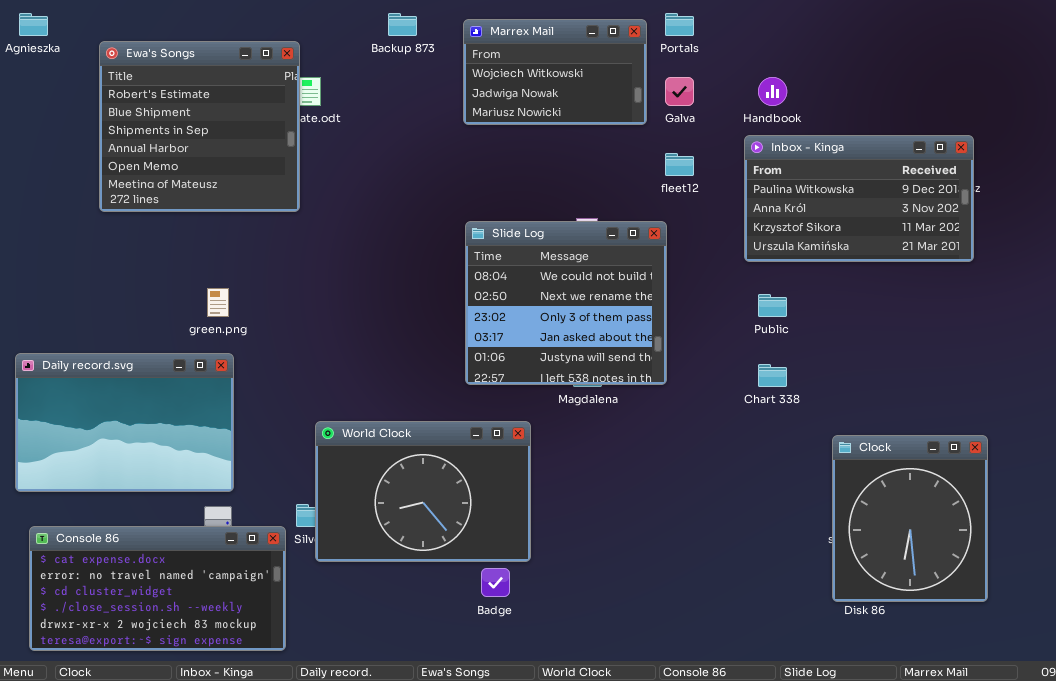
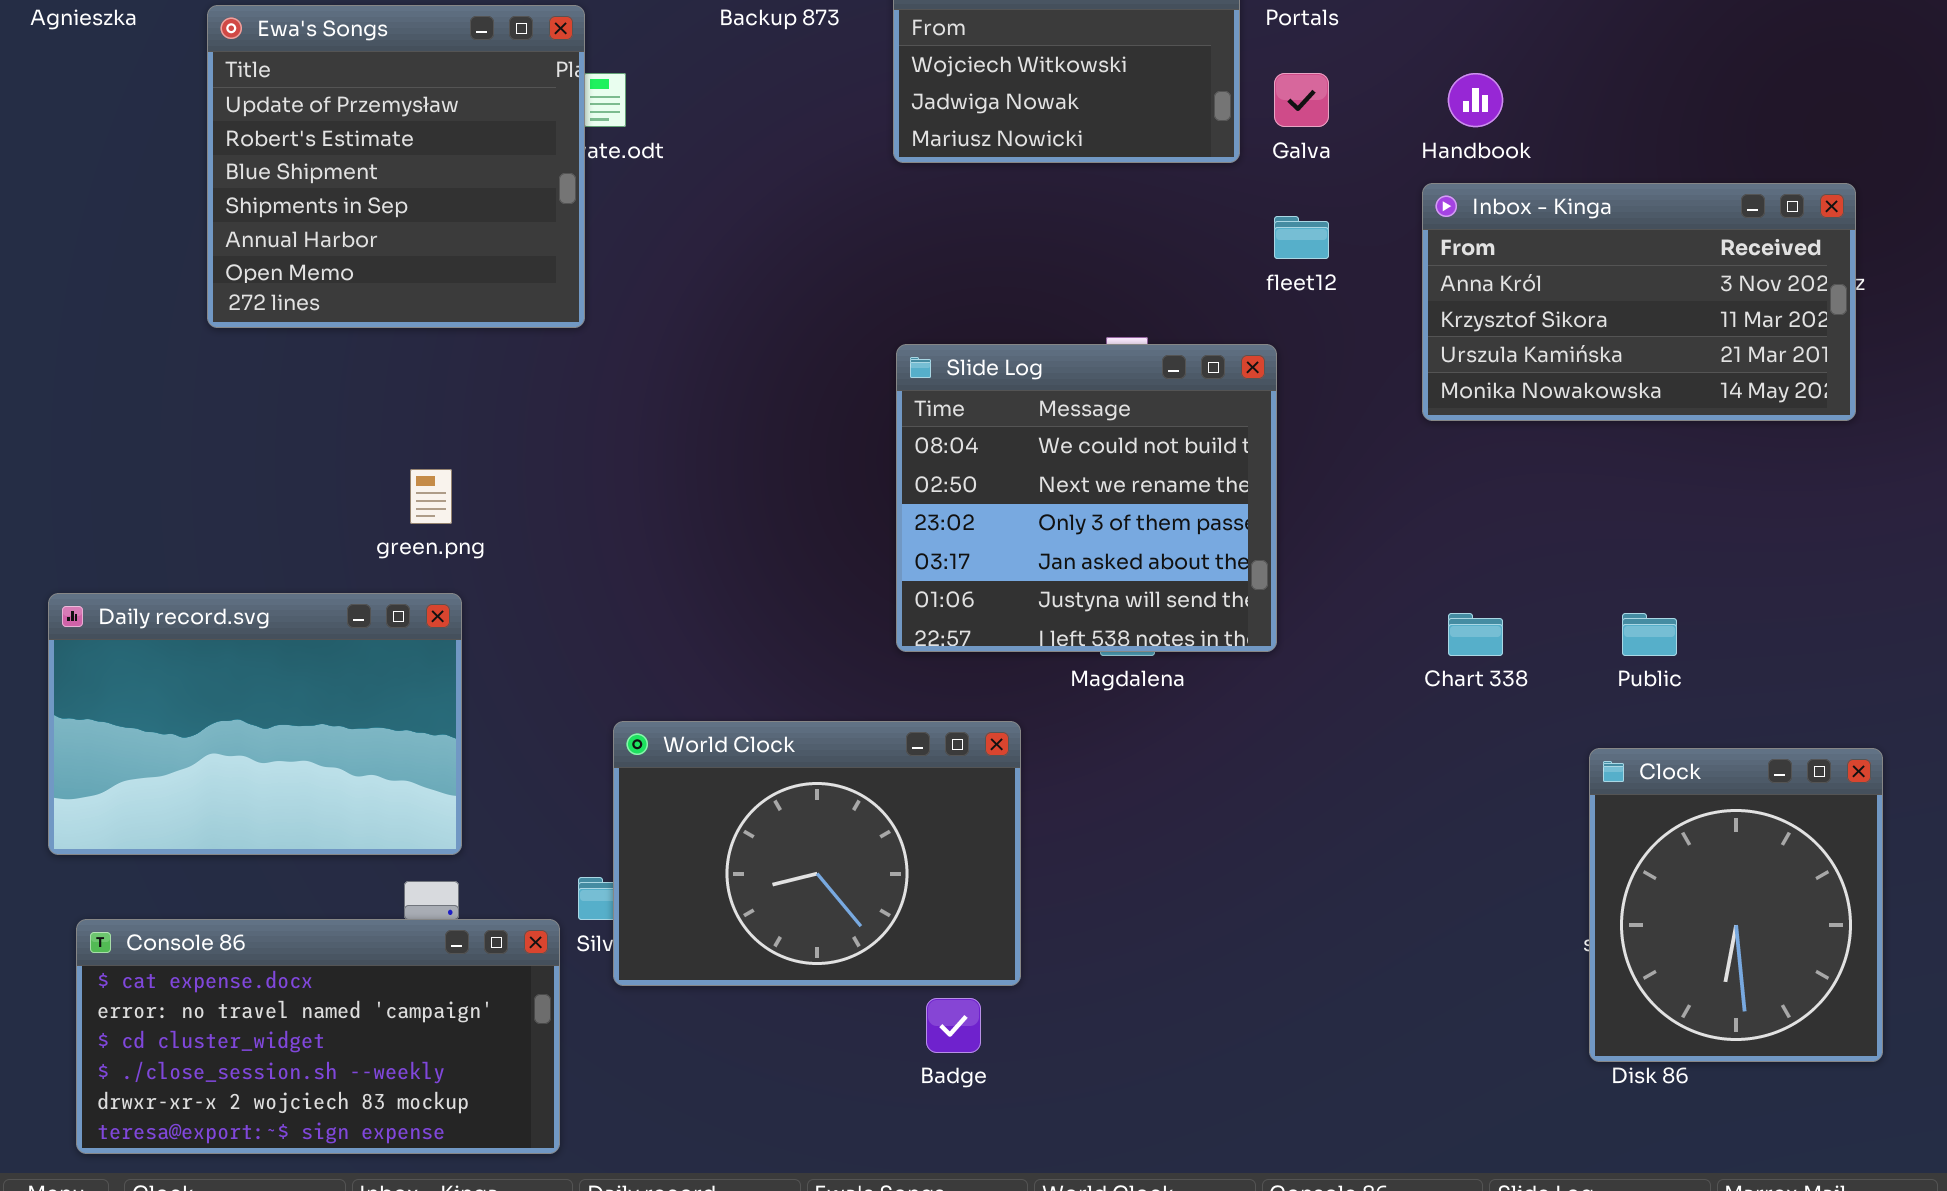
Ewa's Songs: [99,41,300,212] -> [207,5,585,328], scrolled up 1 row
Inbox - Kinga: [744,135,974,262] -> [1422,183,1856,421], scrolled down 1 row
Public: [758,294,787,317] -> [1622,613,1677,656], moved

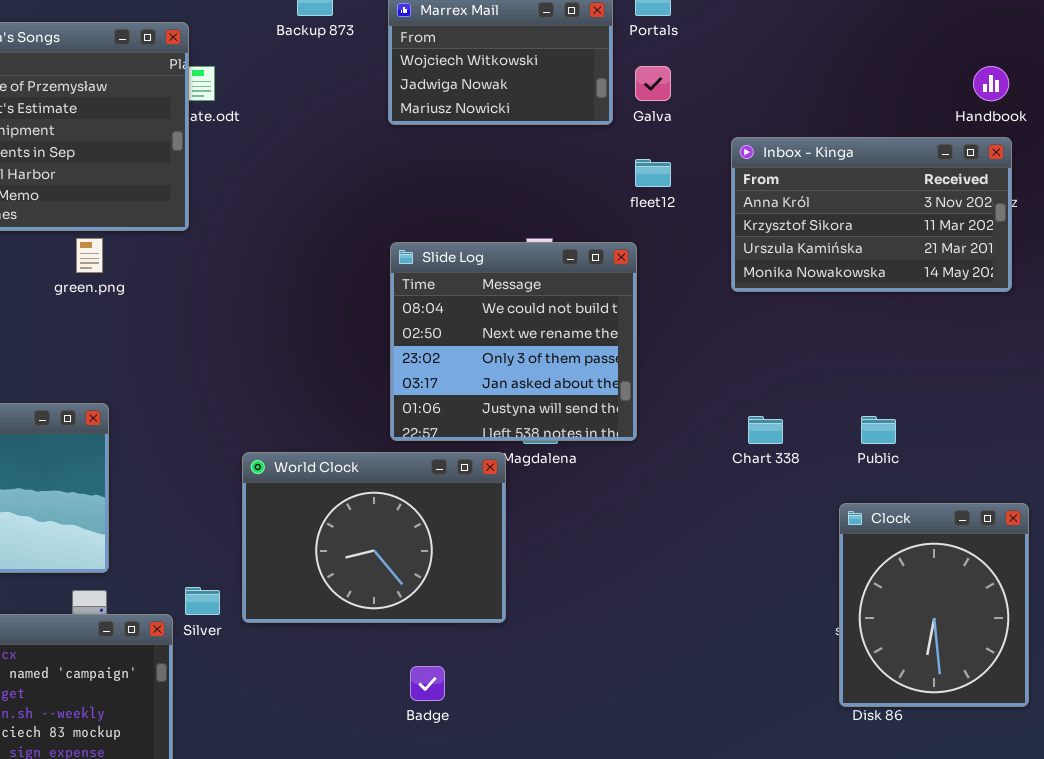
Handbook: [1448,73,1503,127] -> [973,66,1009,101], moved
green.png: [410,469,452,524] -> [76,238,103,273], moved
World Clock: [613,721,1021,986] -> [242,452,506,623], moved

